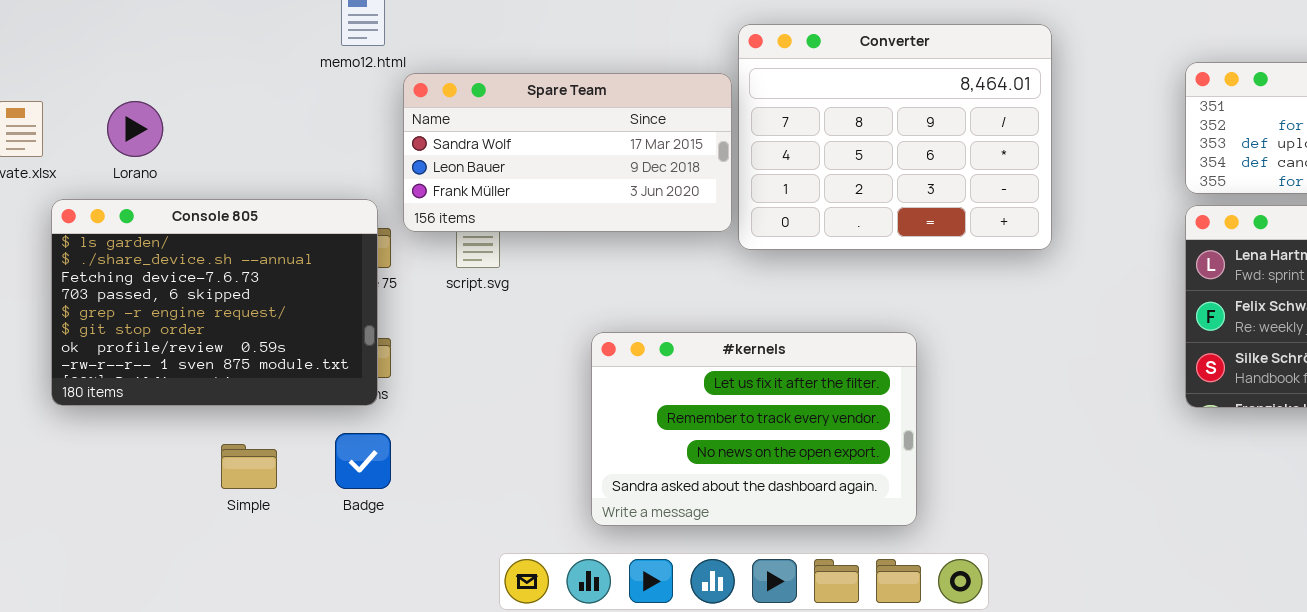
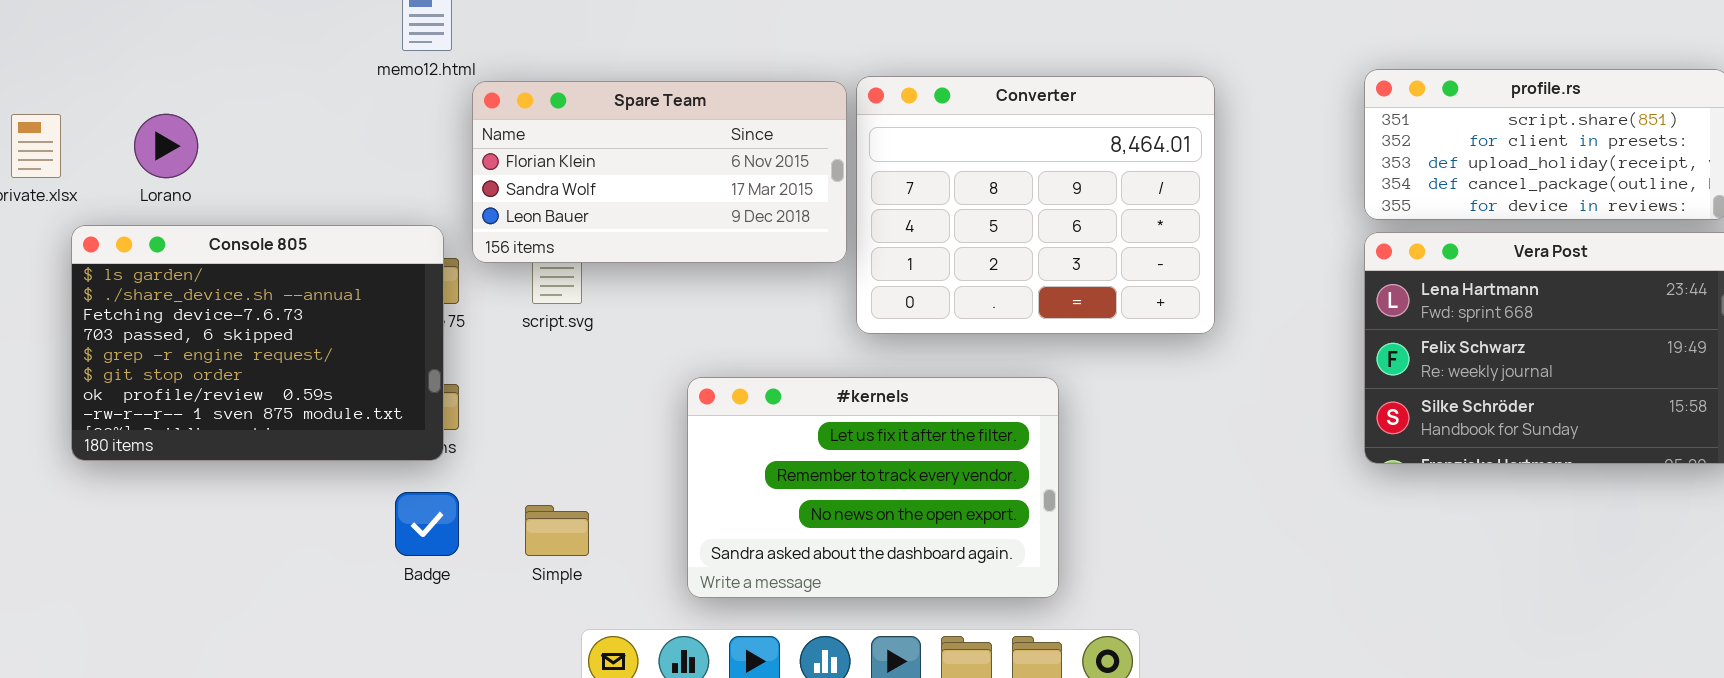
Converter: [738,24,1052,250] -> [856,76,1215,334], moved
Spare Team: [403,73,732,232] -> [472,81,847,263], scrolled up 1 row
Simple: [221,444,277,489] -> [525,505,589,556], moved

